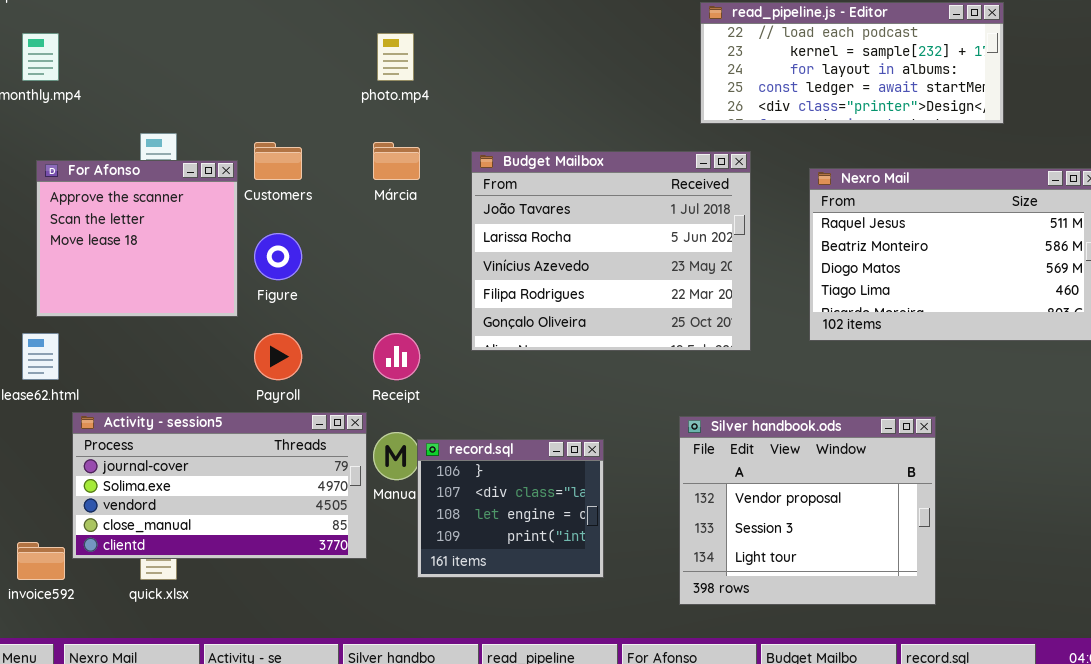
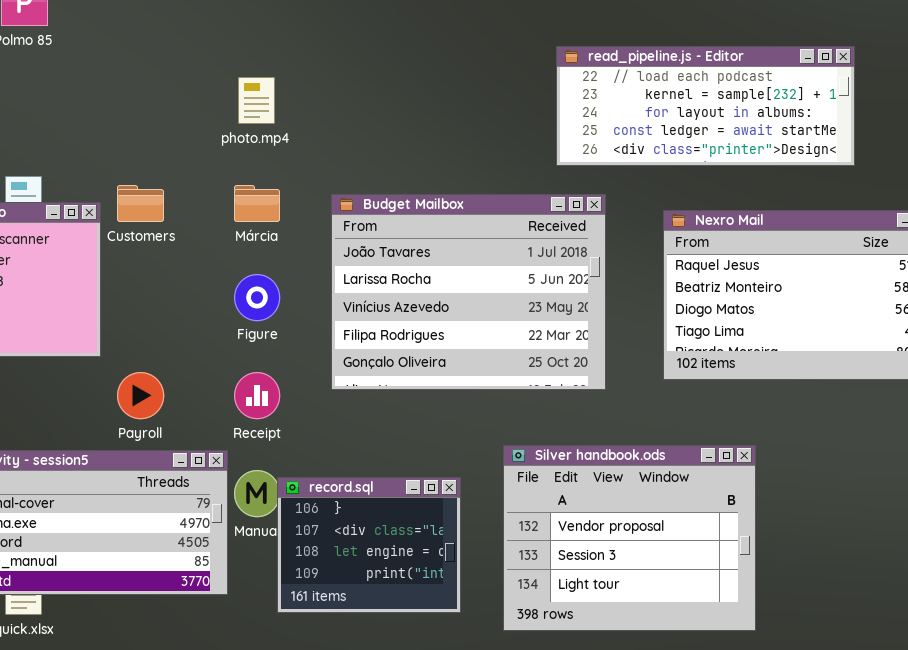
Figure: [254,233,302,280] -> [234,274,280,321], moved
Silver handbook.ods: [679,416,936,605] -> [503,445,756,631], moved

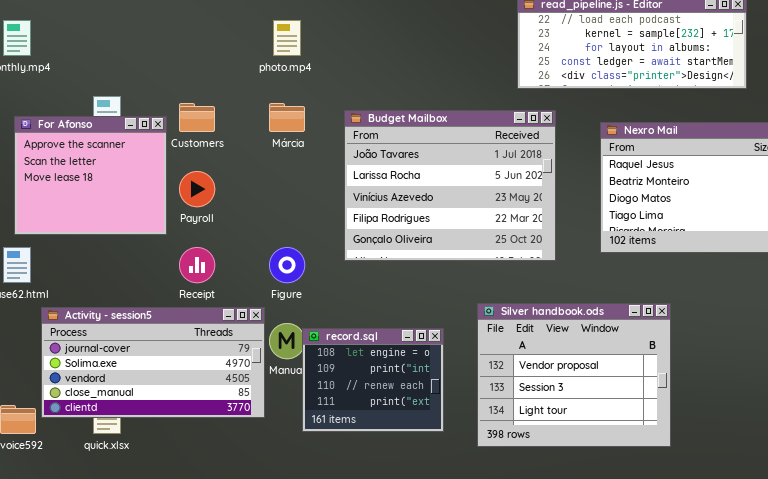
Figure: [234,274,280,321] -> [269,247,305,283], moved
Payroll: [117,372,164,419] -> [179,171,215,207], moved
Receipt: [234,372,280,419] -> [179,247,215,283], moved
record.sql: [277,477,461,613] -> [302,328,444,432], scrolled down 2 rows

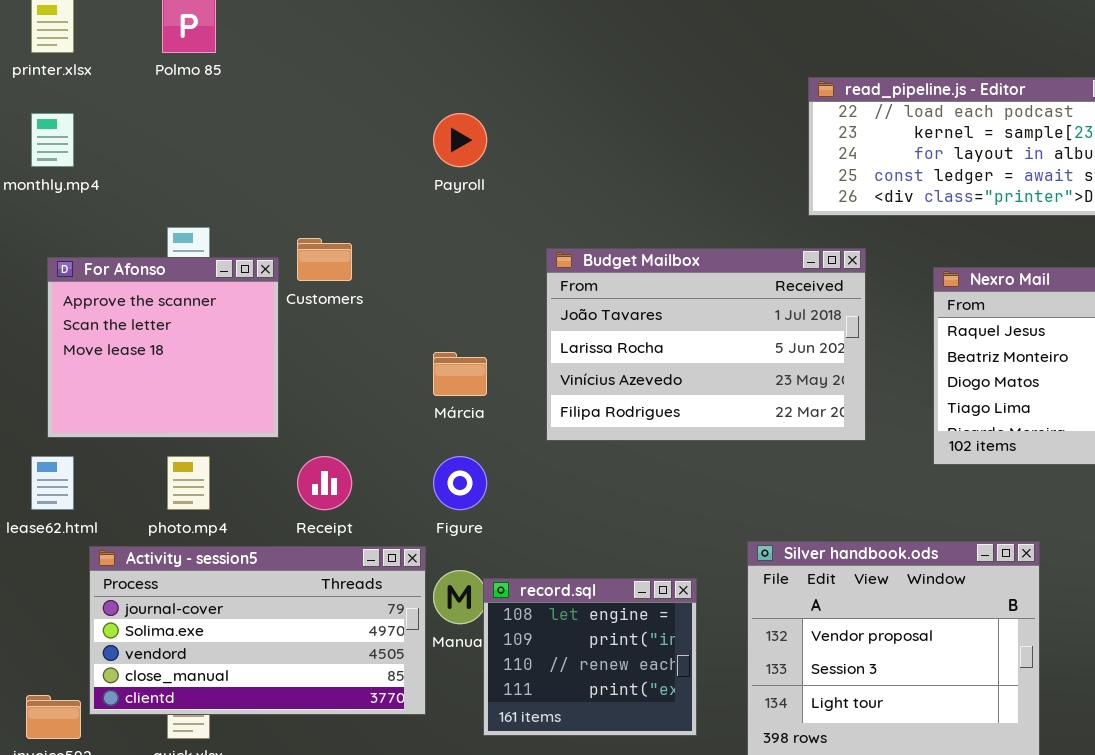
photo.mp4: [273,20,301,56] -> [167,456,210,510], moved
Márcia: [269,103,305,132] -> [433,352,487,396], moved
Budget Mailbox: [344,110,556,261] -> [546,248,866,441], resized
Payroll: [179,171,215,207] -> [433,113,487,167], moved

